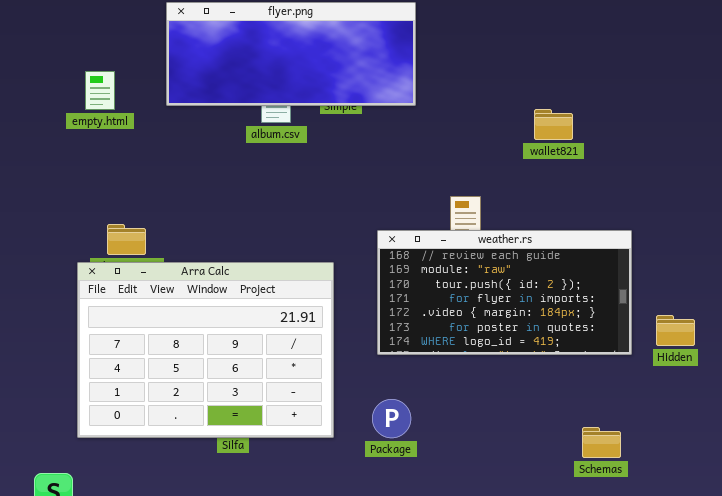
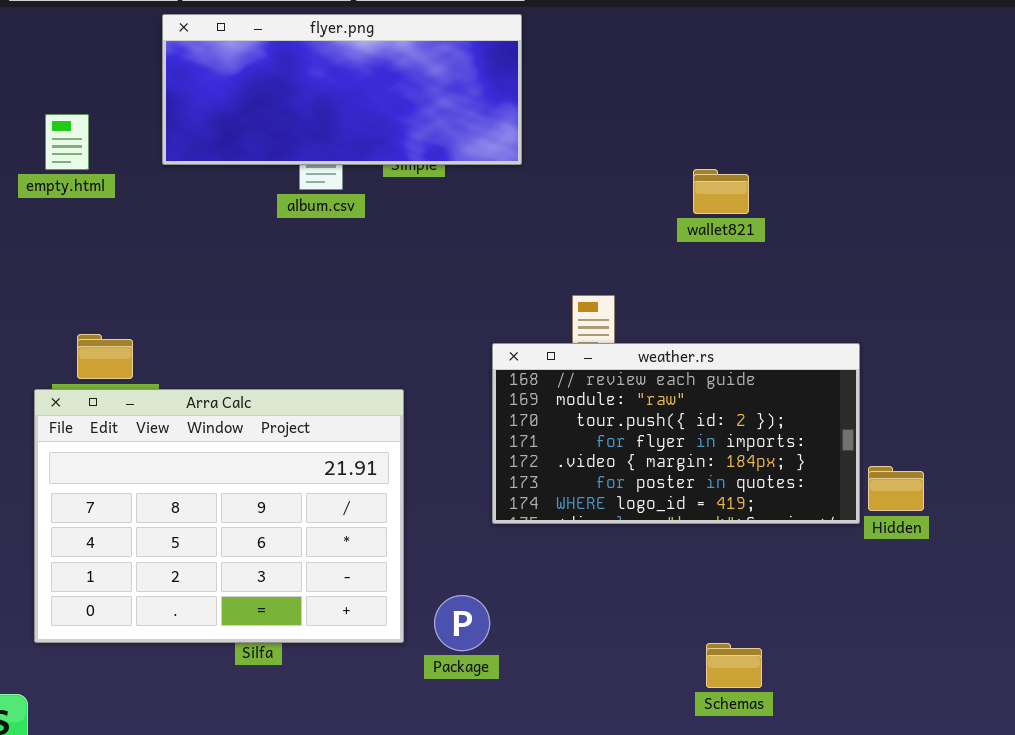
weather.rs: [377,230,632,355] -> [492,343,860,524], moved
Package: [372,399,411,438] -> [434,595,490,651], moved
Schemas: [582,427,621,458] -> [706,643,762,688], moved

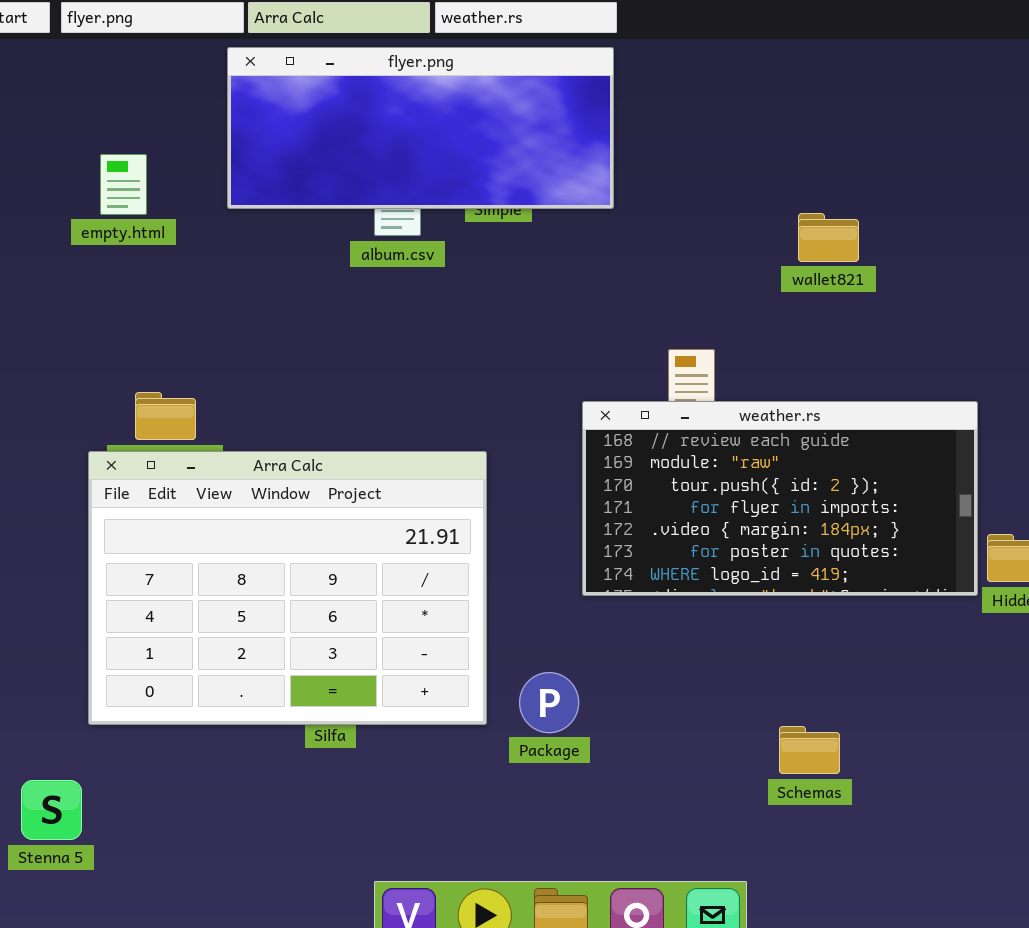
Schemas: [706,643,762,688] -> [779,726,840,774], moved

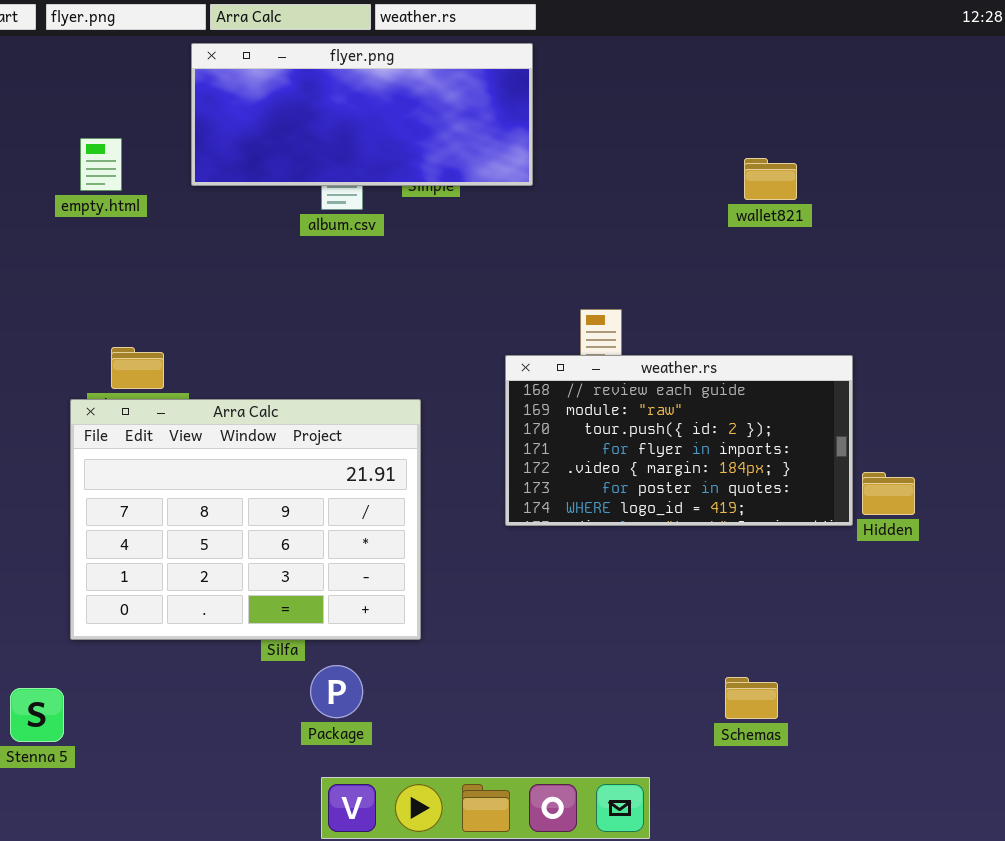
wallet821: [798,213,859,262] -> [744,158,797,200], moved
Package: [519,672,579,733] -> [310,665,363,718], moved
Schemas: [779,726,840,774] -> [725,677,778,719], moved

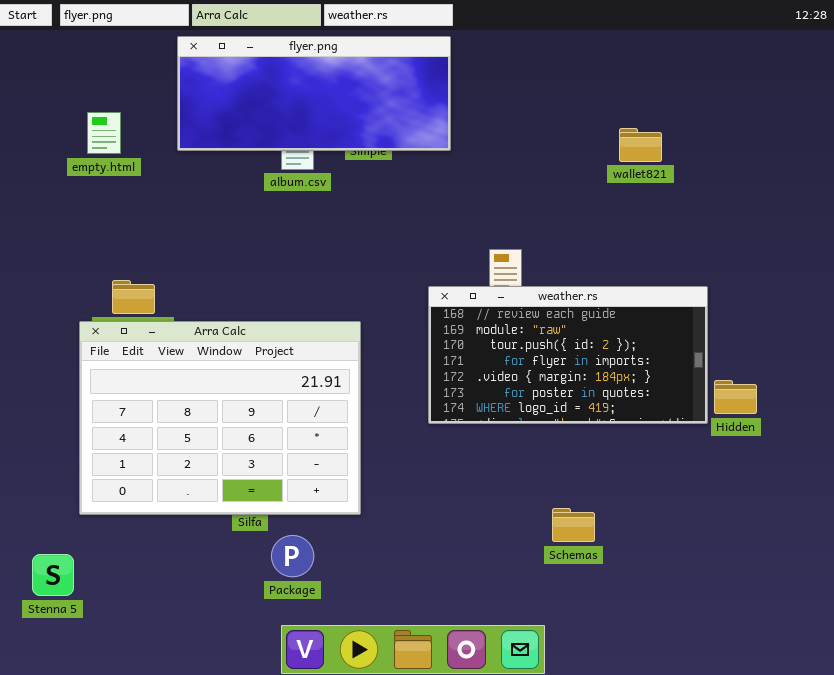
Schemas: [725,677,778,719] -> [552,508,595,542], moved

